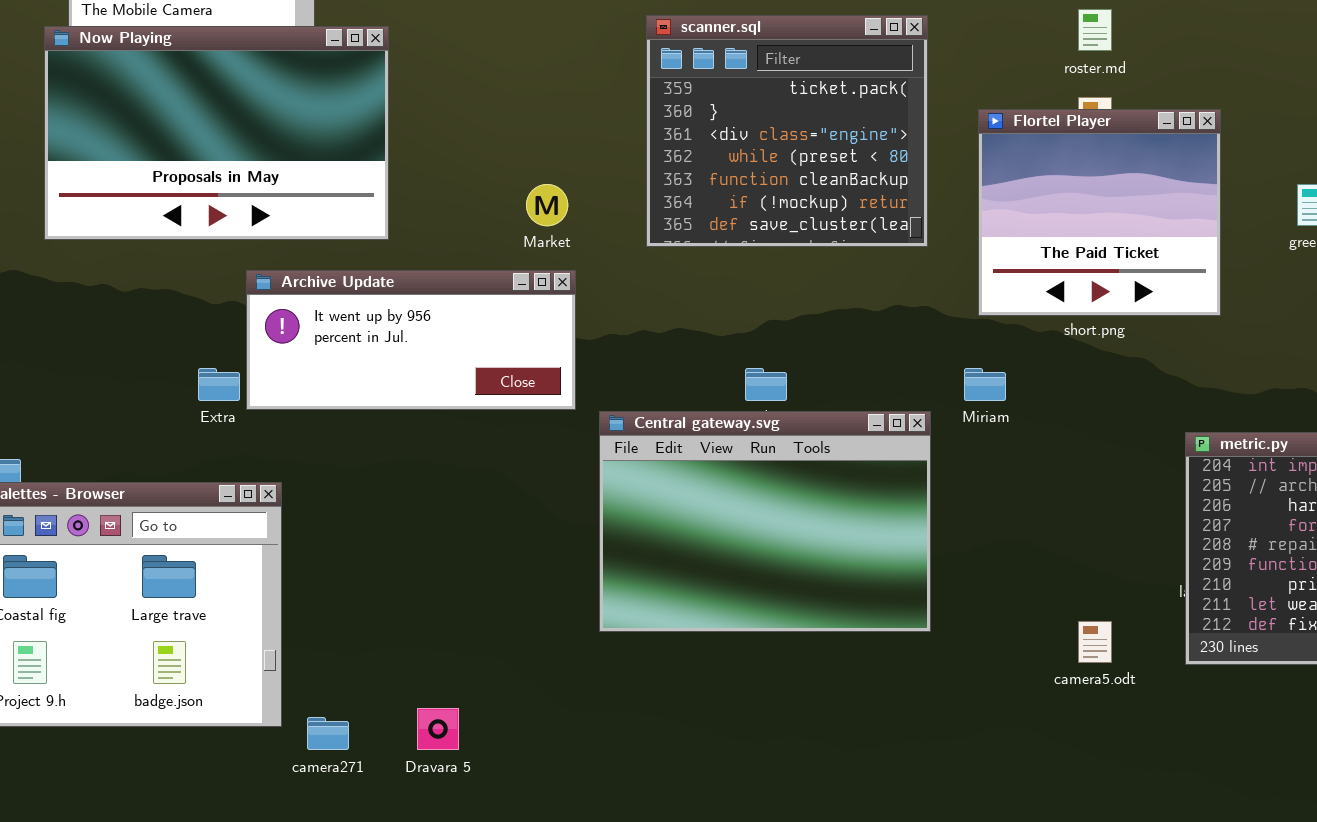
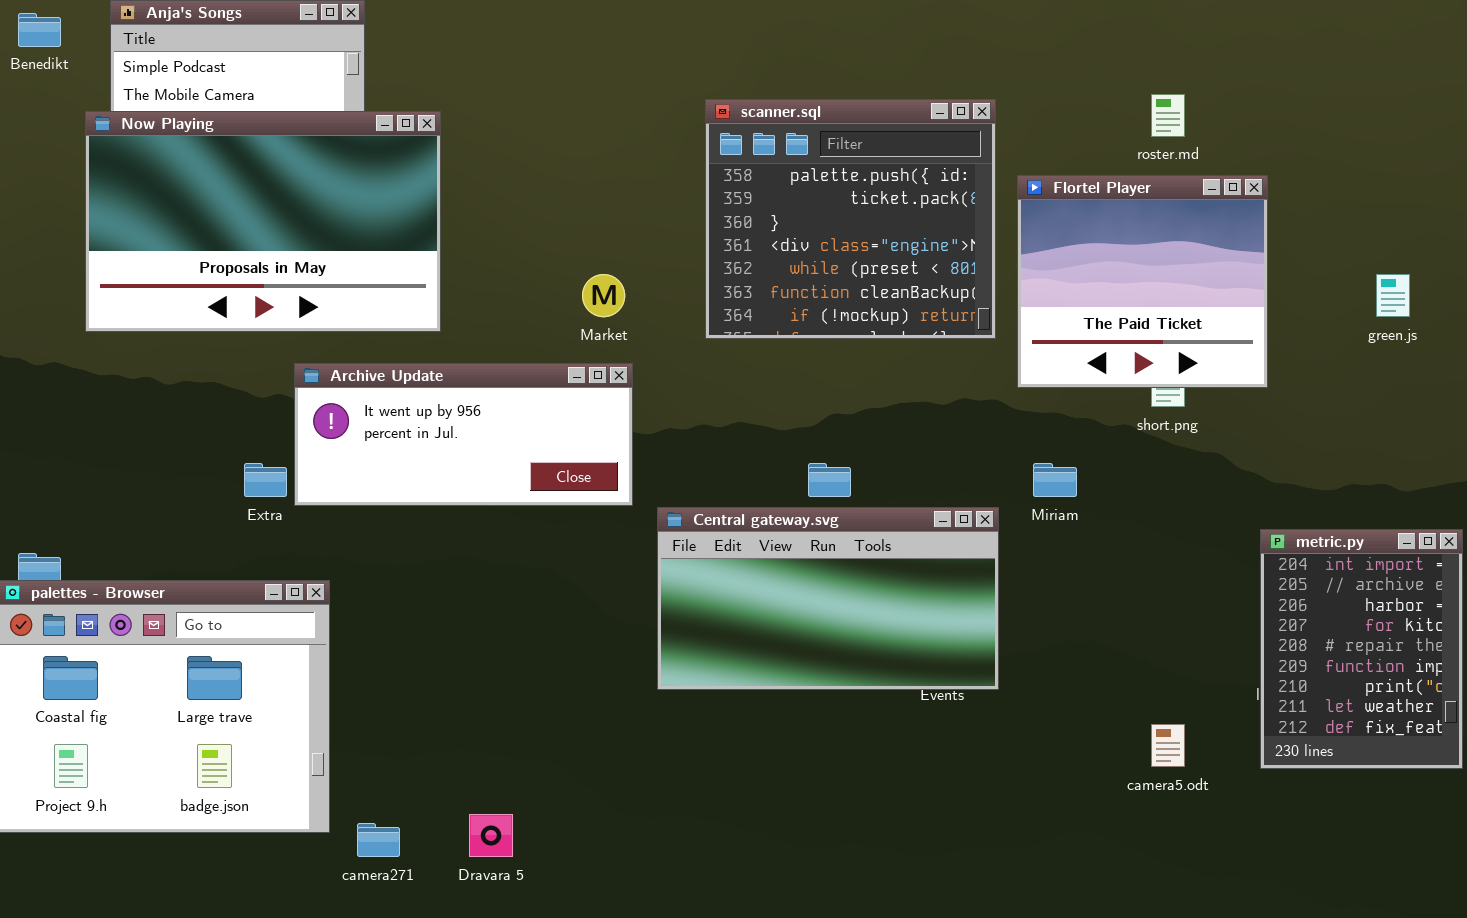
scanner.sql: [646,15,928,247] -> [705,99,996,339], scrolled up 1 row
Flortel Player: [978,109,1221,316] -> [1017,175,1268,388], moved
Central gateway.svg: [599,411,931,632] -> [657,507,999,690], resized

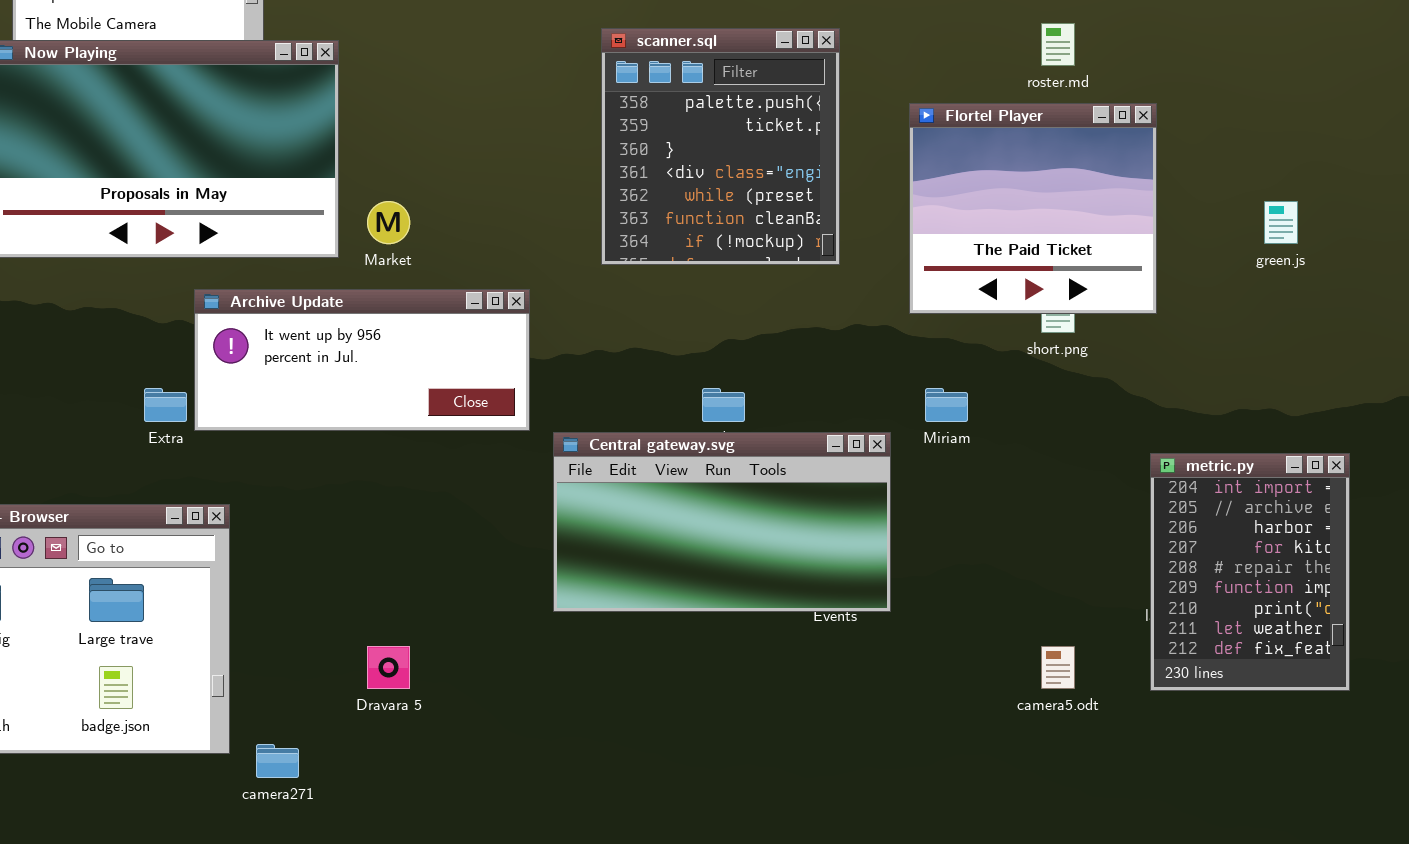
scanner.sql: [705,99,996,339] -> [601,28,840,265], resized
Market: [582,274,625,317] -> [367,201,410,244], moved
Dravara 5: [469,814,513,857] -> [367,646,410,689], moved

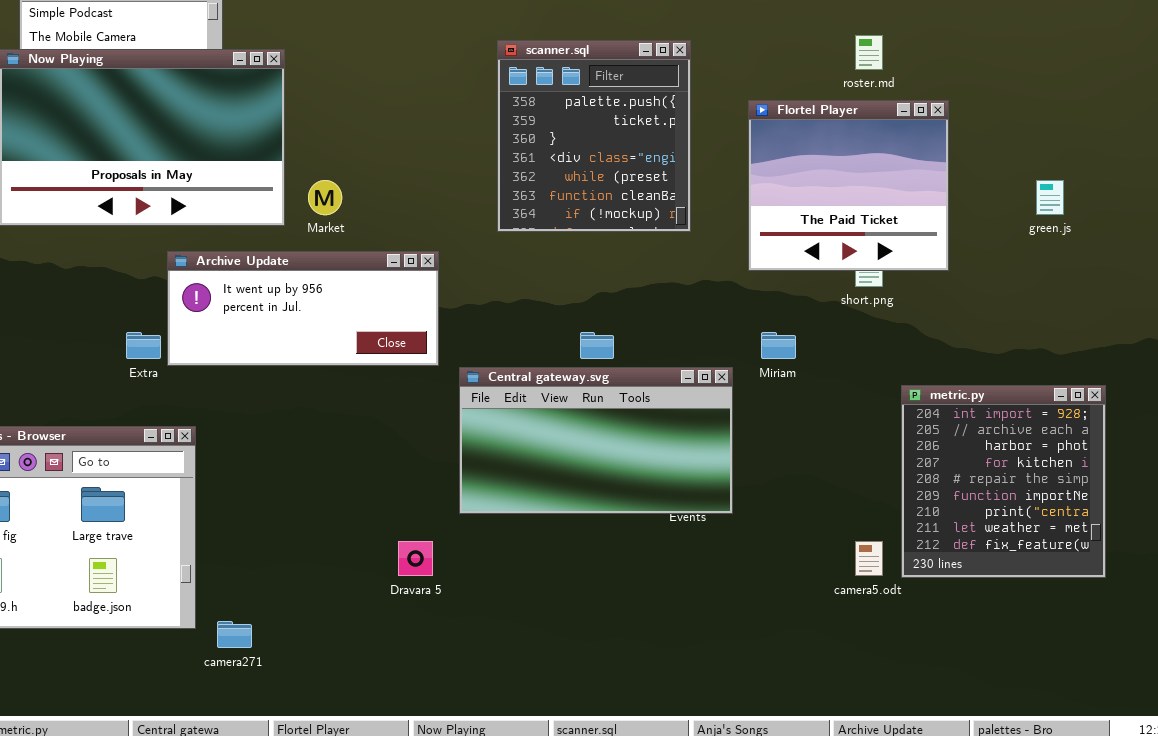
metric.py: [1150,453,1350,691] -> [901,385,1106,578], resized
Dravara 5: [367,646,410,689] -> [398,541,433,576], moved

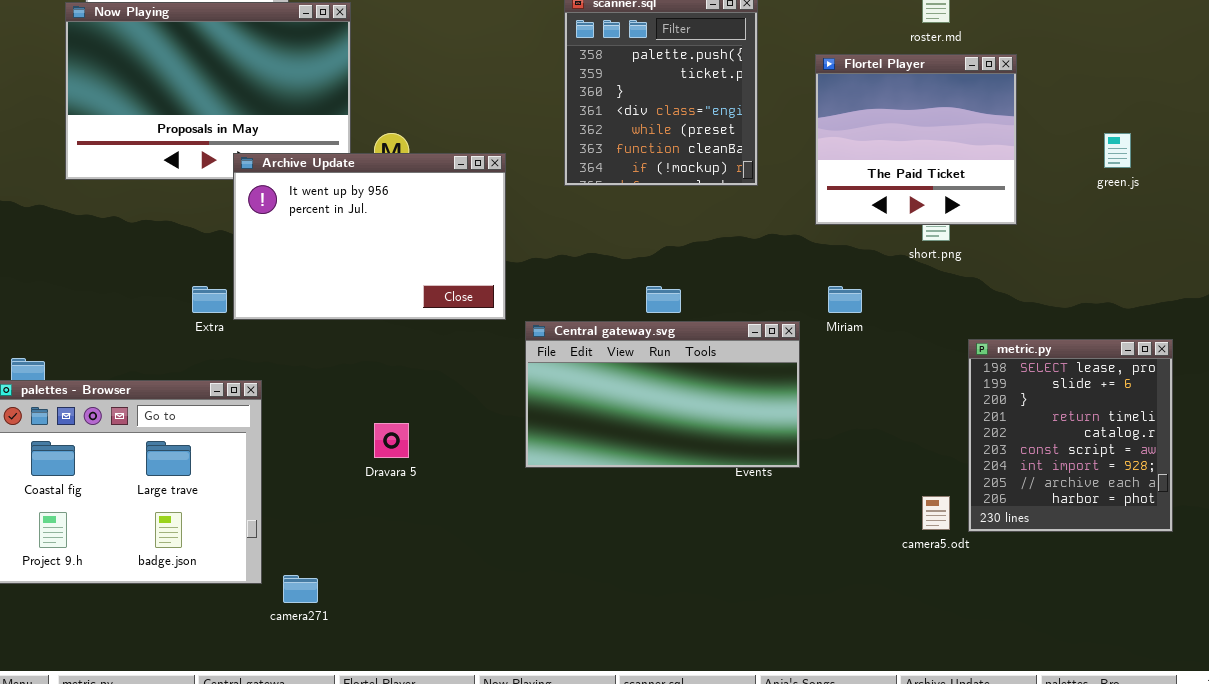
Archive Update: [167,251,439,366] -> [233,153,506,320], resized
metric.py: [901,385,1106,578] -> [968,339,1173,532], scrolled up 6 rows
Dravara 5: [398,541,433,576] -> [374,423,409,458], moved

